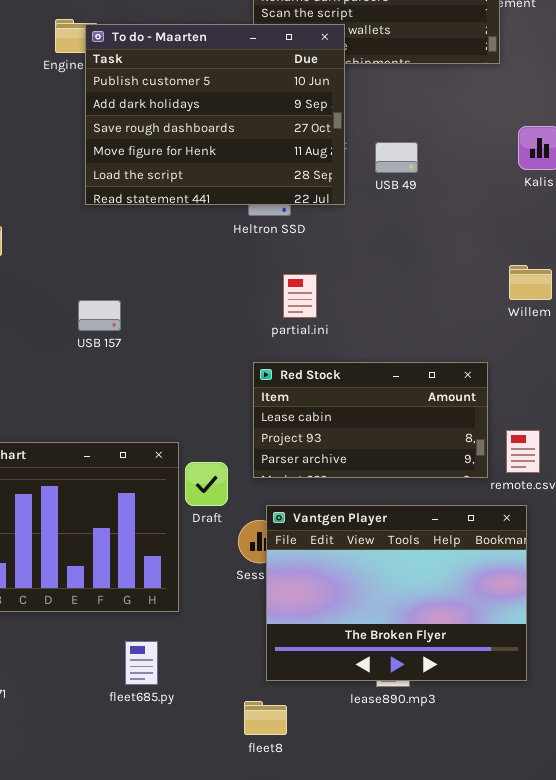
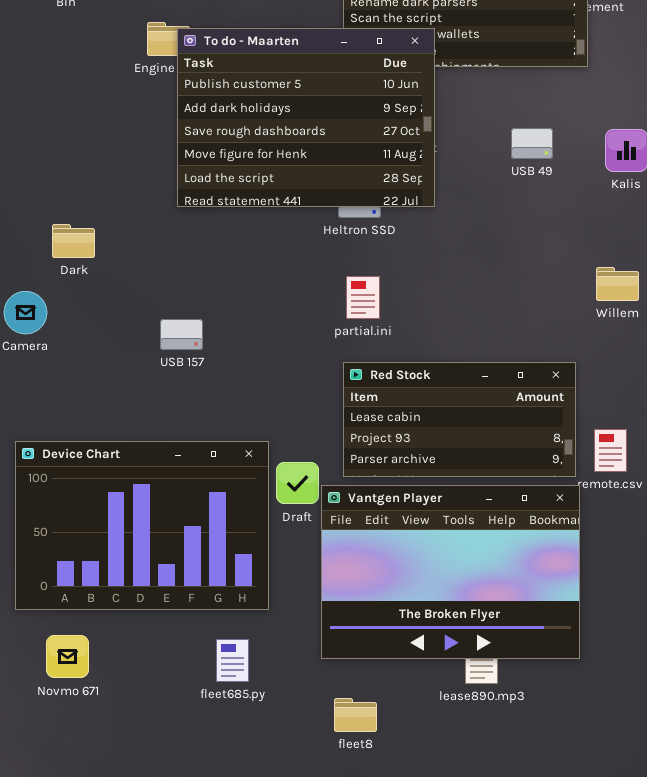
USB 49: [375,142,418,173] -> [511,128,553,159], moved
partial.ini: [283,274,317,318] -> [346,276,380,319], moved
USB 157: [78,300,121,331] -> [160,319,203,350], moved
Vantgen Player: [266,505,527,681] -> [321,485,580,659], moved

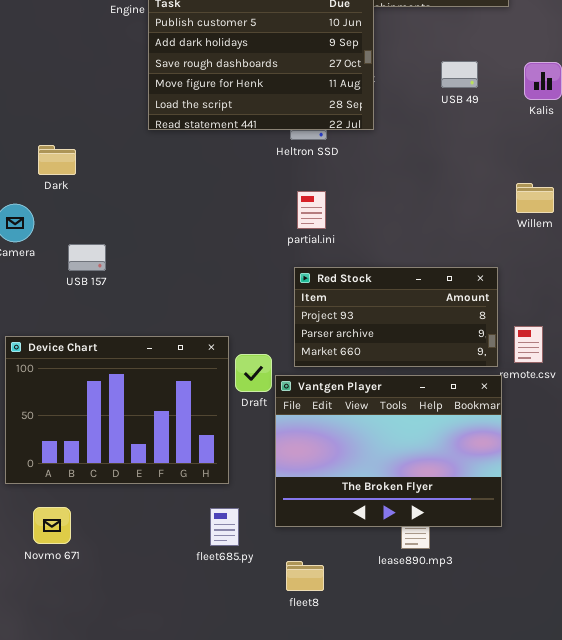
USB 157: [160,319,203,350] -> [68,244,106,271], moved
Red Stock: [343,362,576,477] -> [294,267,498,367], scrolled down 1 row
fleet685.py: [216,639,249,682] -> [210,508,239,546], moved

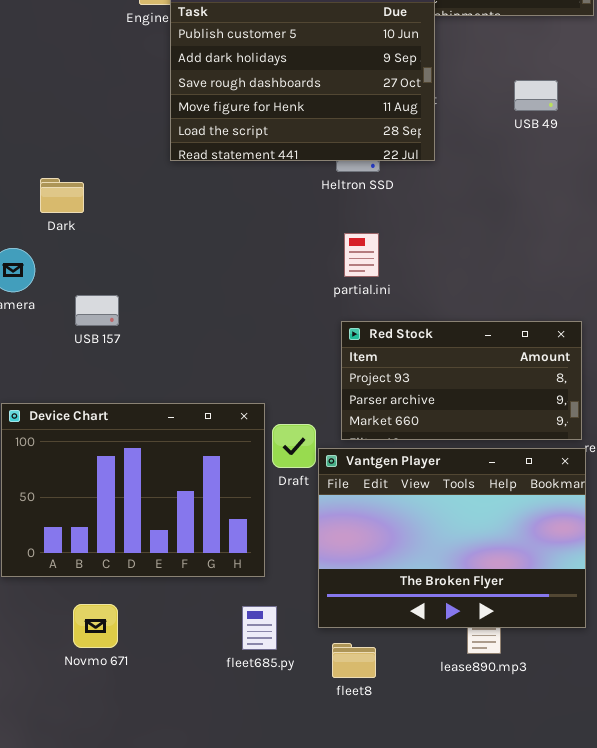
Novmo 671: [33,507,71,544] -> [73,604,118,648], moved
fleet8: [286,561,324,591] -> [332,643,376,678], moved

